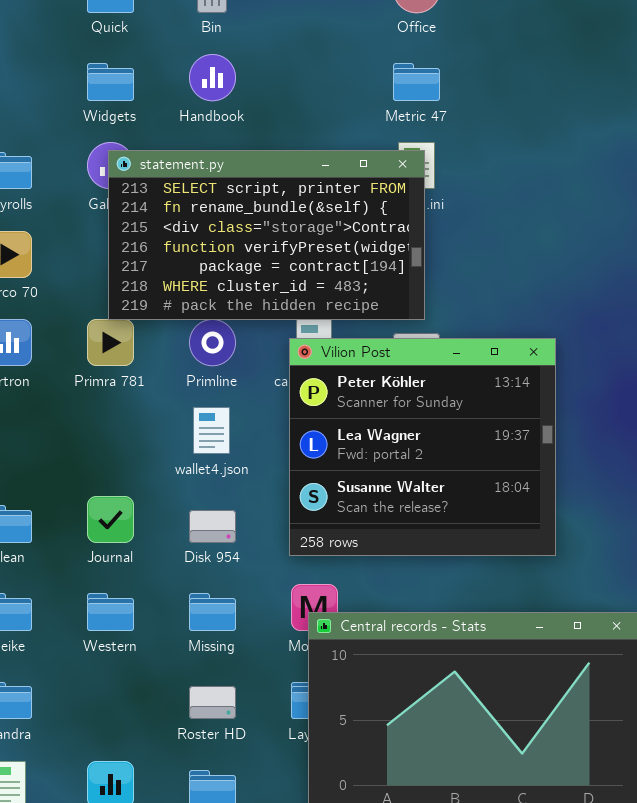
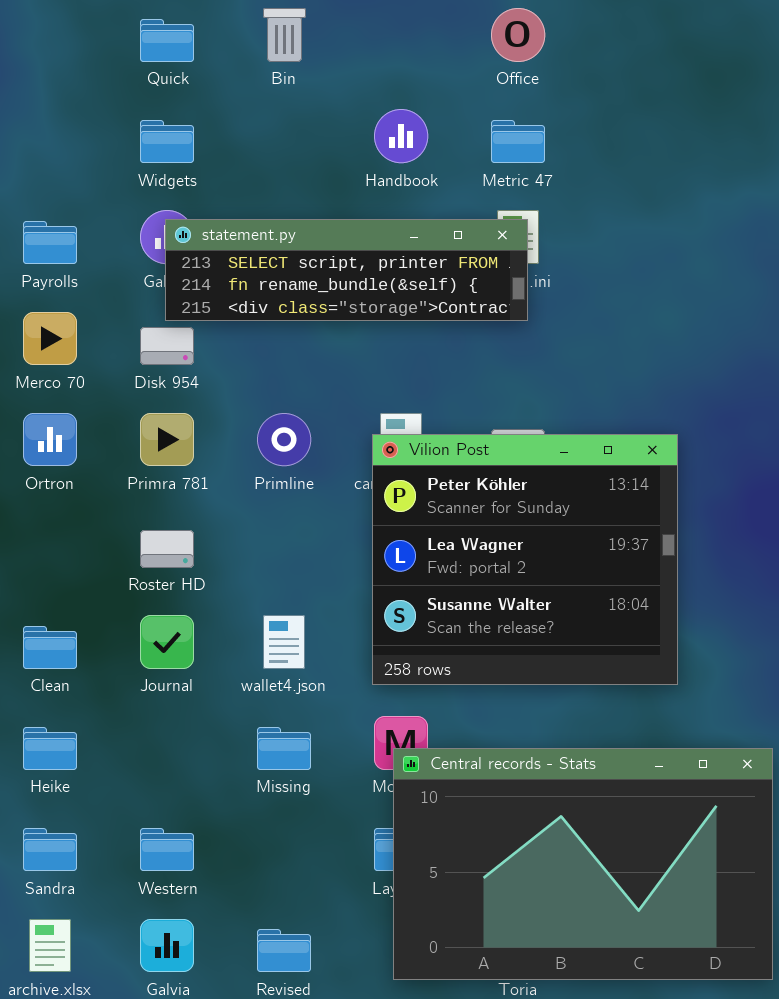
Handbook: [189,54,236,101] -> [374,109,428,163], moved
statement.py: [108,150,425,320] -> [165,219,528,321], resized
wallet4.json: [193,407,230,454] -> [263,615,305,669], moved
Disk 954: [189,510,236,543] -> [140,327,194,365], moved
Western: [87,593,134,631] -> [140,828,194,871], moved
Roster HD: [189,686,236,719] -> [140,530,194,568], moved

